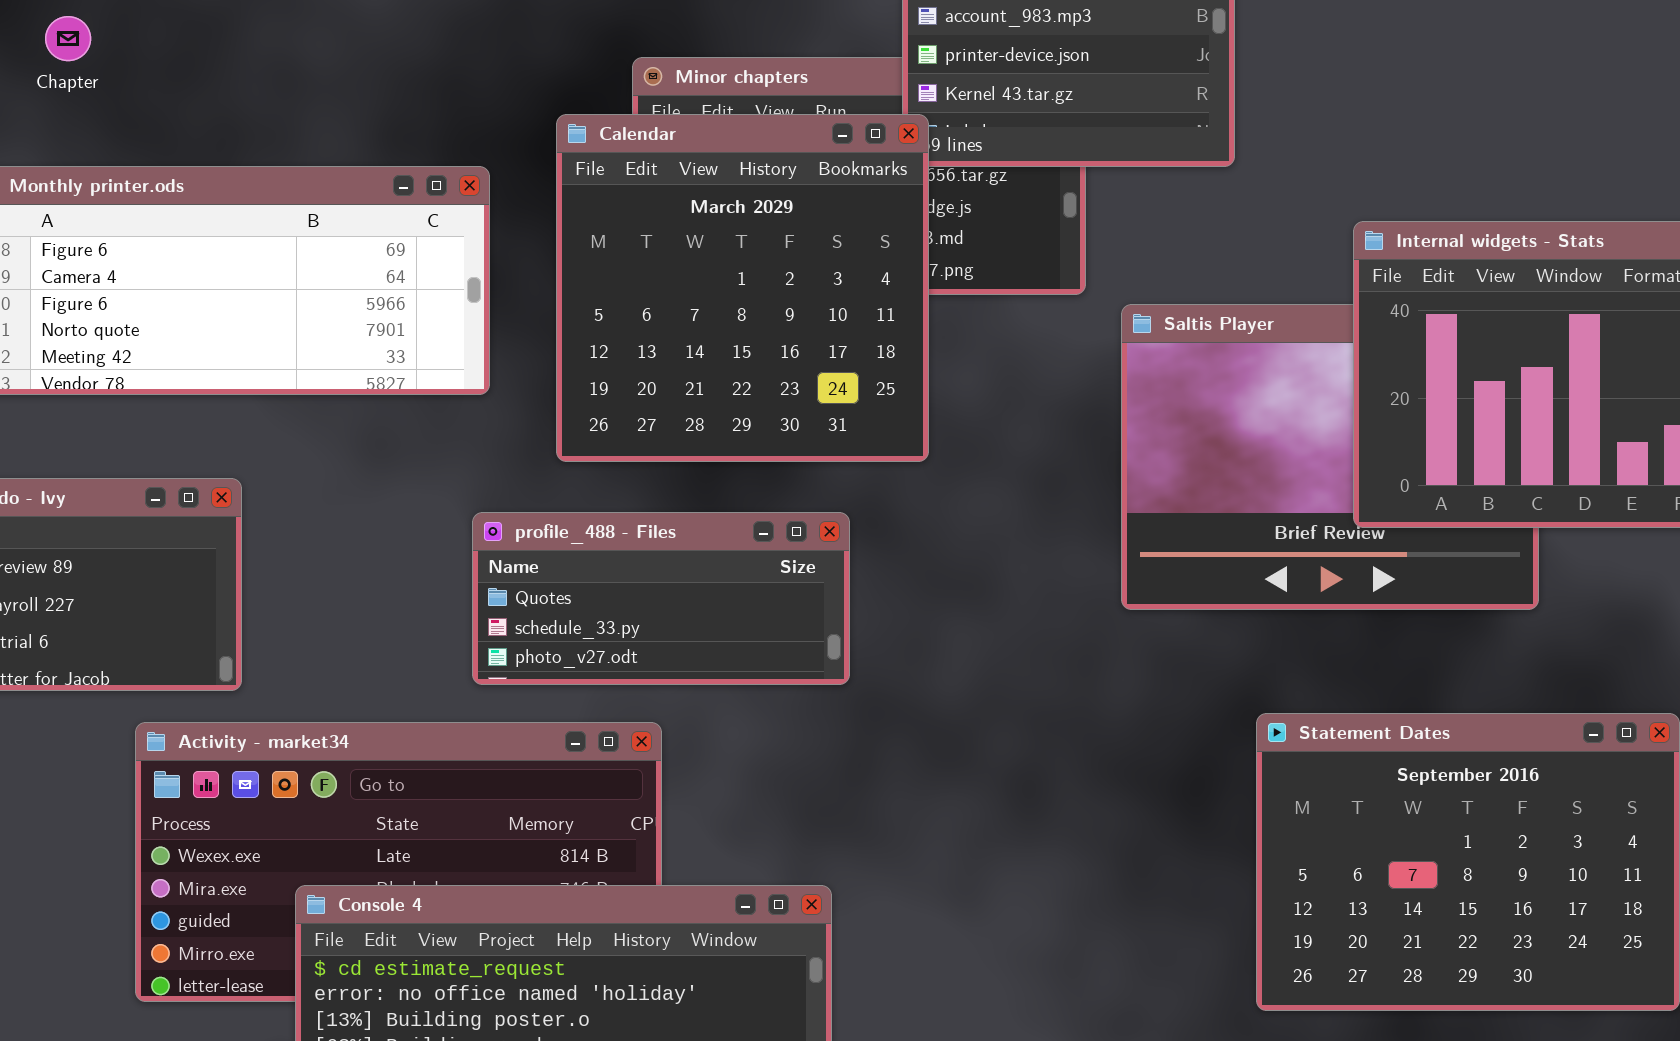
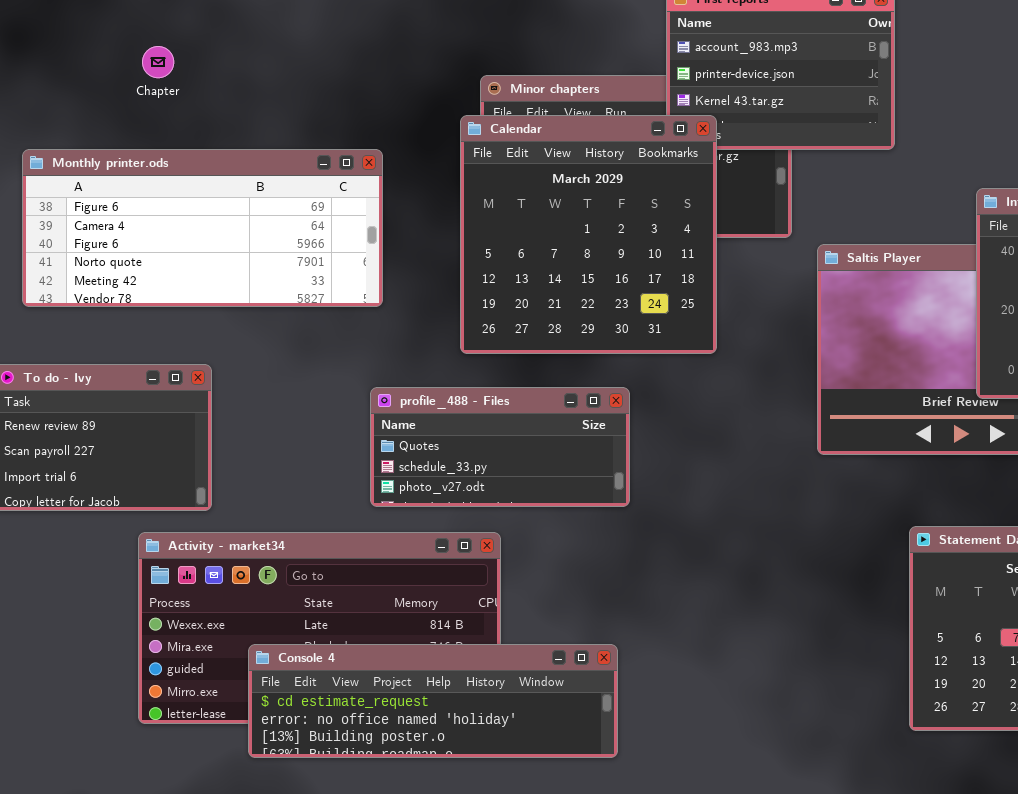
Chapter: [45,16,91,61] -> [142,46,174,78], moved
Calendar: [556,114,929,462] -> [460,115,717,354], moved

